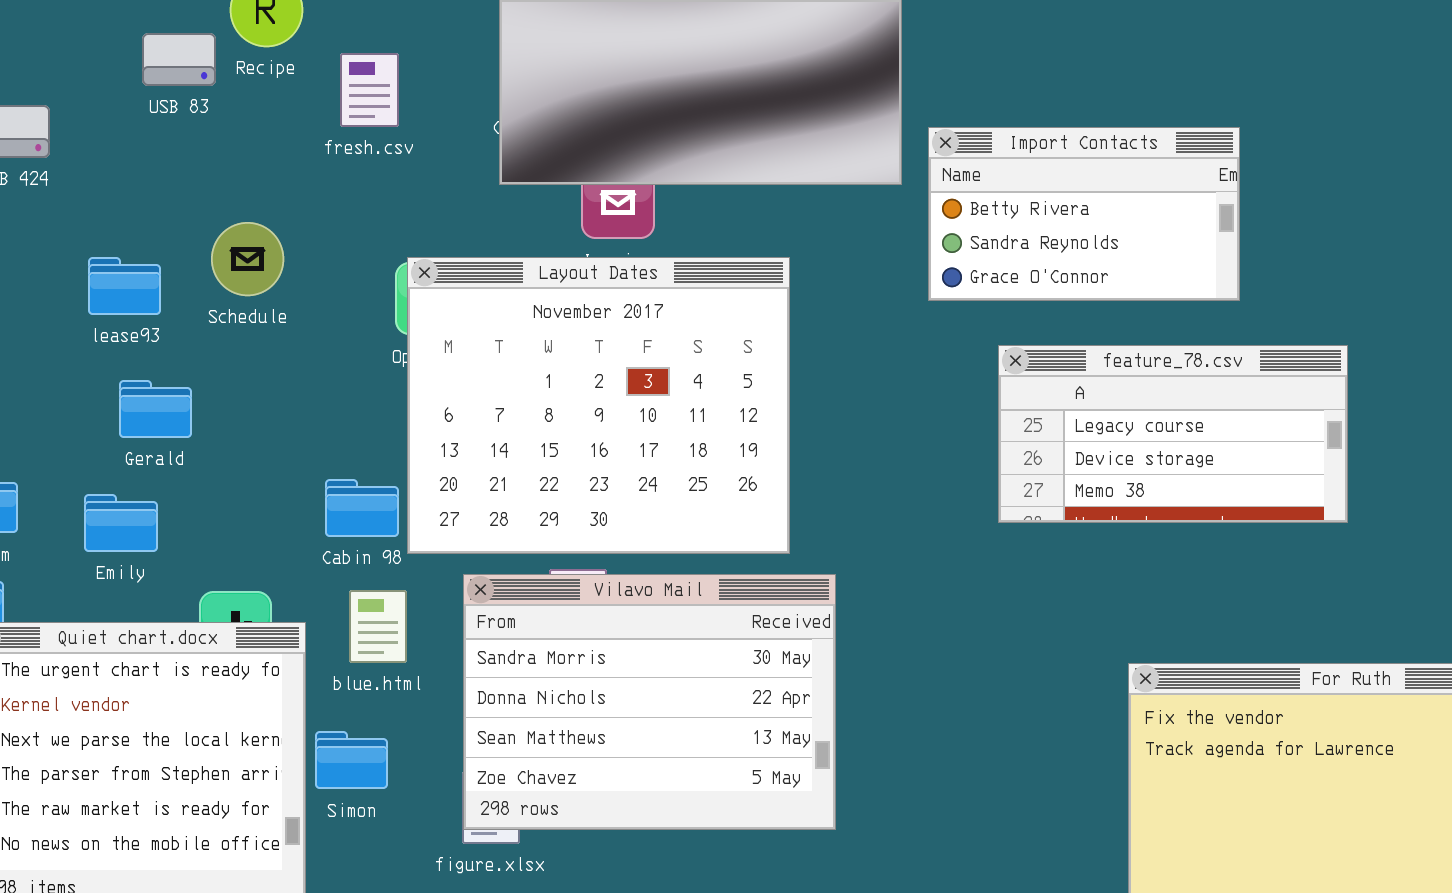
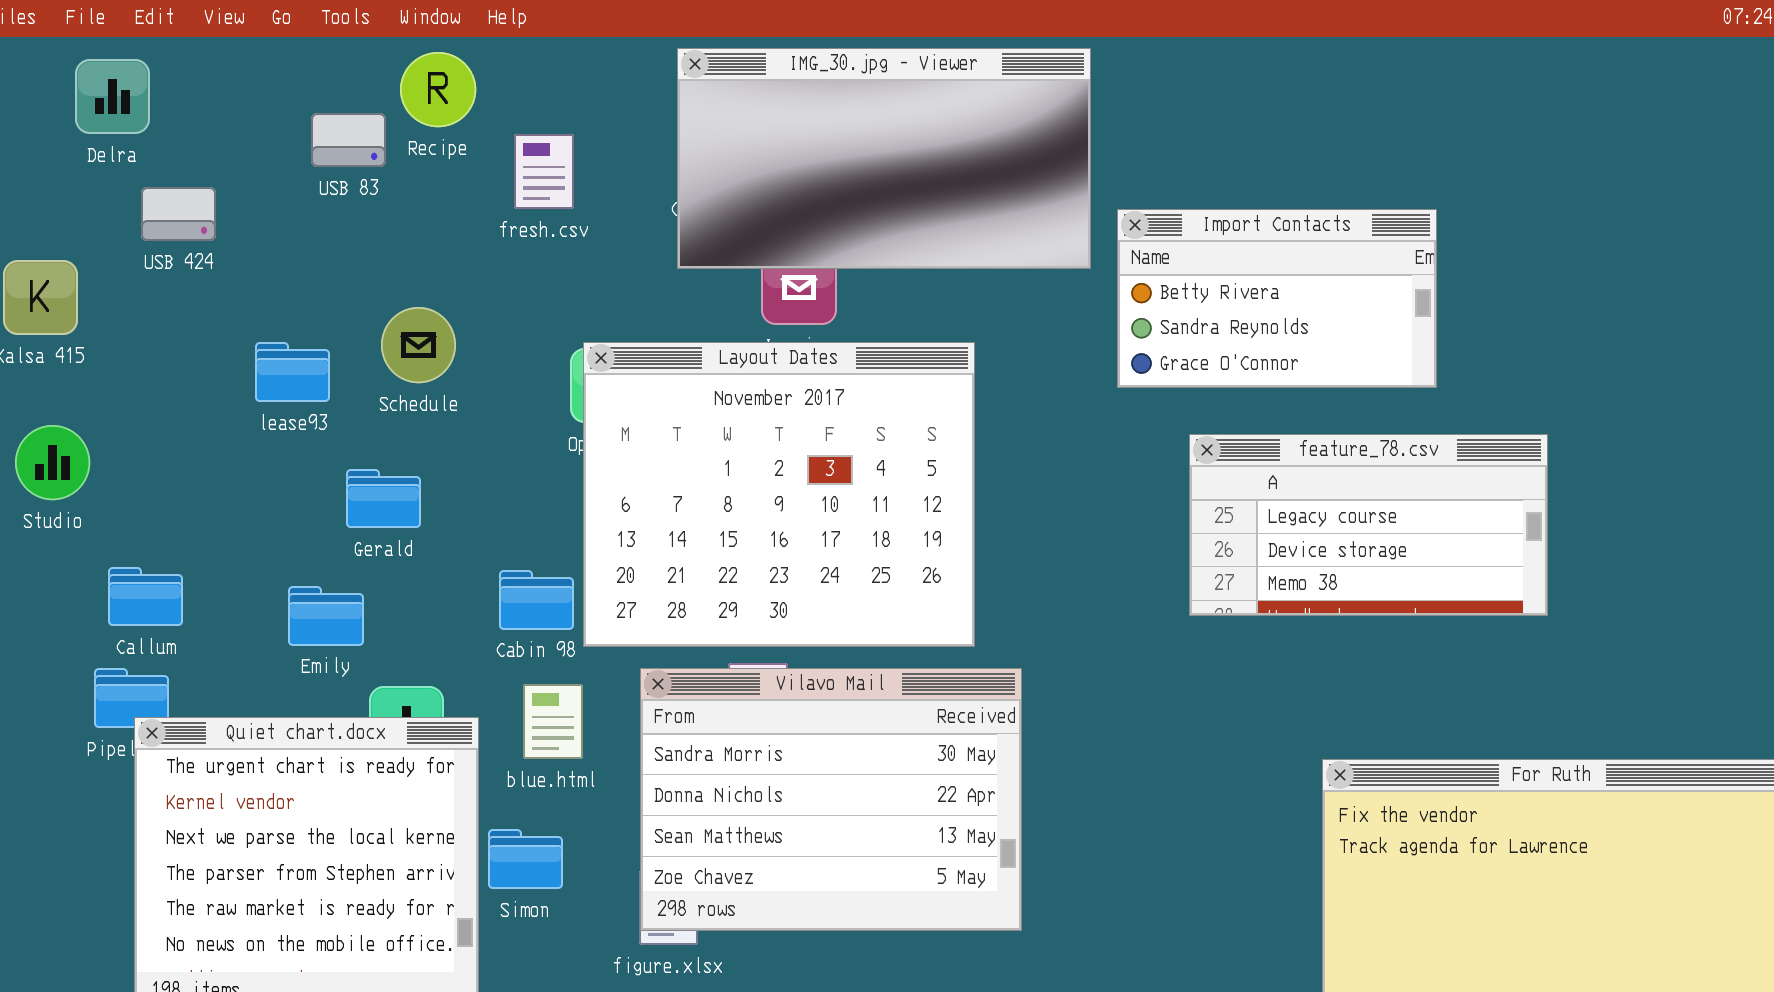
Gerald: [119,380,192,438] -> [346,469,421,528], moved
Emily: [84,494,158,552] -> [288,586,364,646], moved

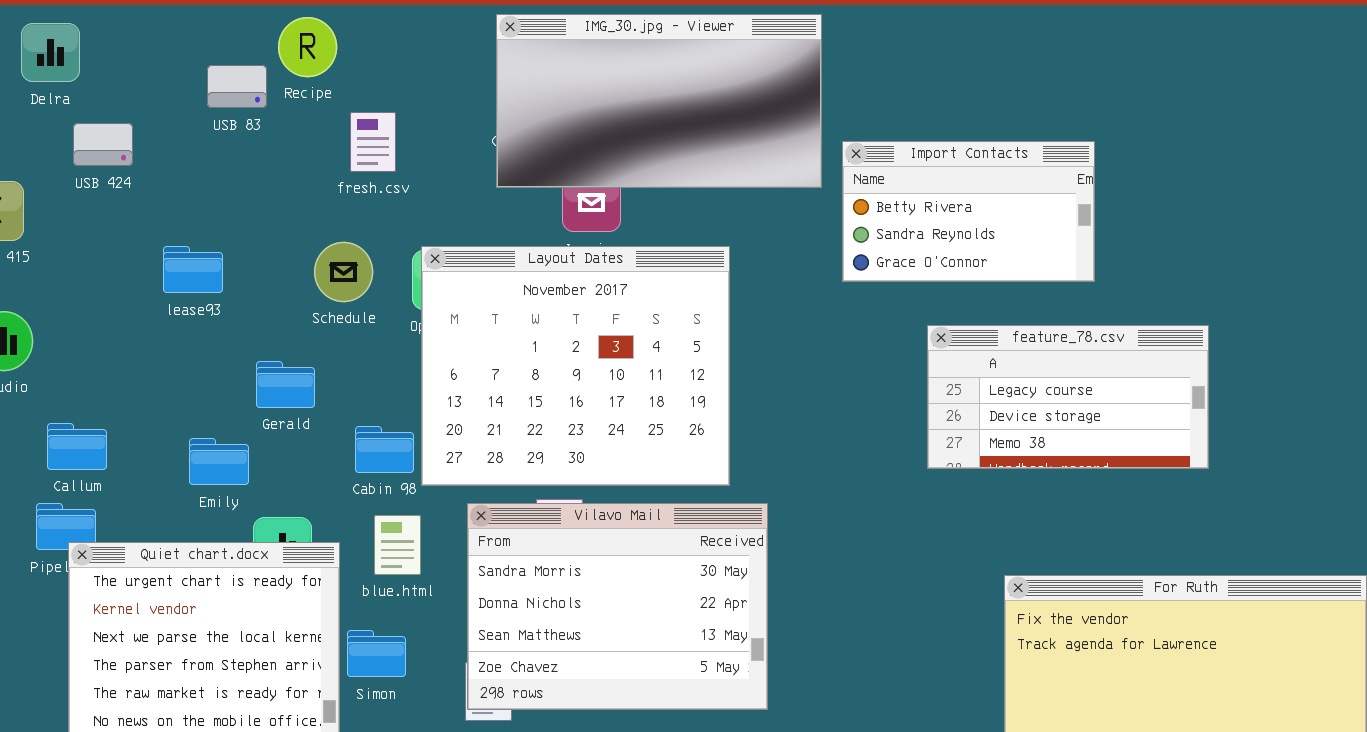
fresh.csv: [514,134,574,209] -> [350,112,396,172], moved
Schedule: [381,307,456,383] -> [314,242,373,302], moved
feature_78.csv: [1189,434,1548,616] -> [927,325,1209,469], moved
Gerald: [346,469,421,528] -> [256,361,315,408], moved

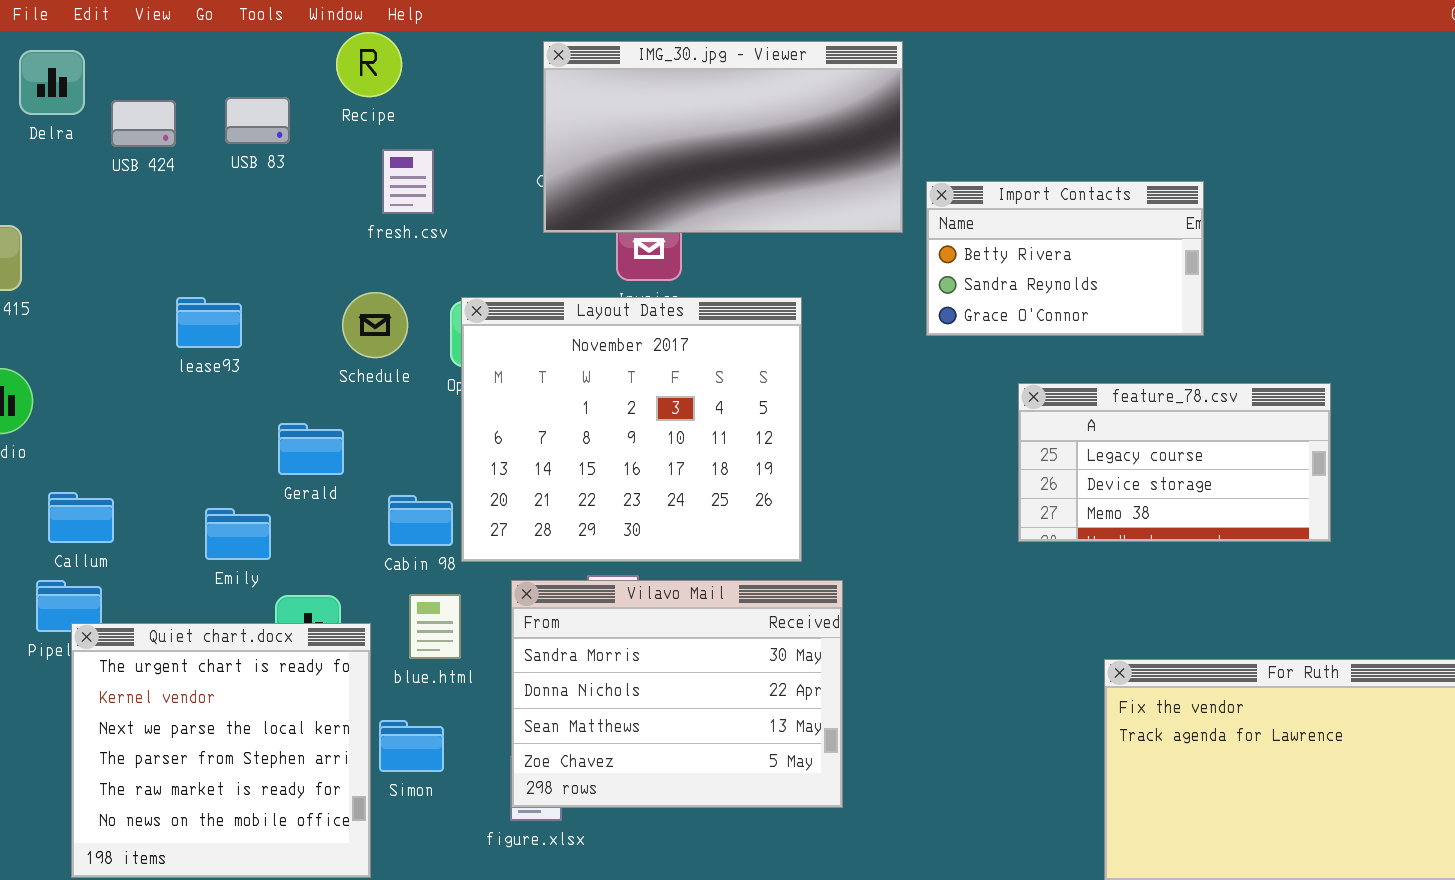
Recipe: [278,17,337,77] -> [336,32,402,97], moved
USB 424: [73,123,133,166] -> [111,100,176,147], moved

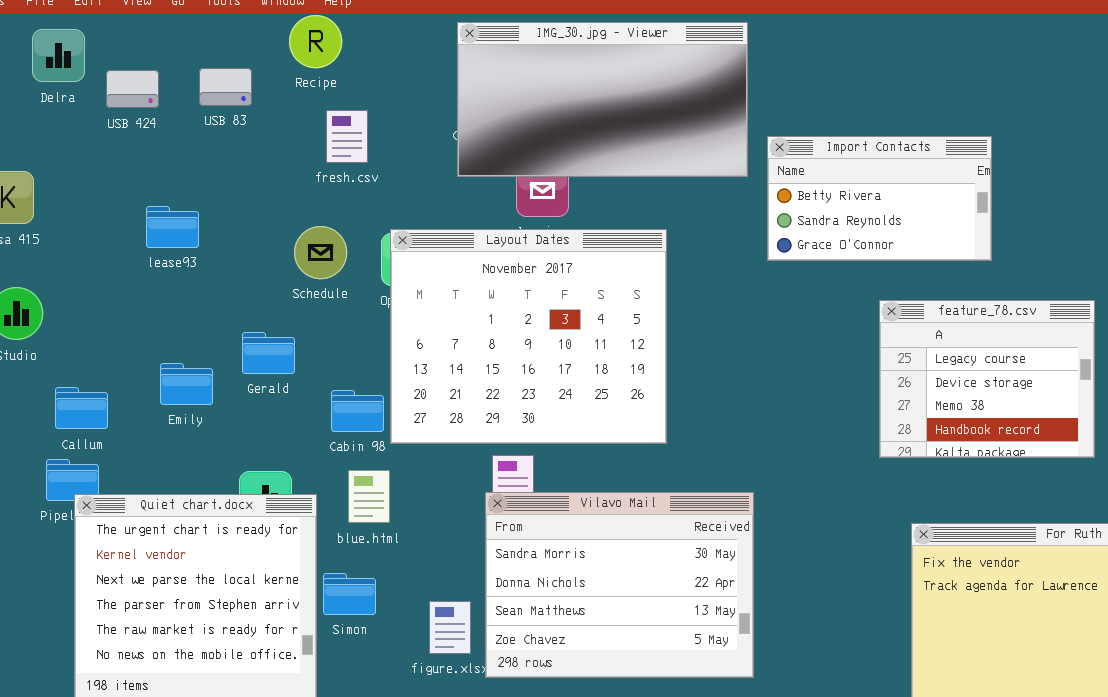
lease93: [176,297,242,348] -> [146,206,199,248], moved
feature_78.csv: [1018,383,1331,542] -> [879,300,1095,458], resized
Emily: [205,508,271,560] -> [160,363,213,405], moved
Vilavo Mail: [511,580,843,808] -> [485,492,754,678], moved

